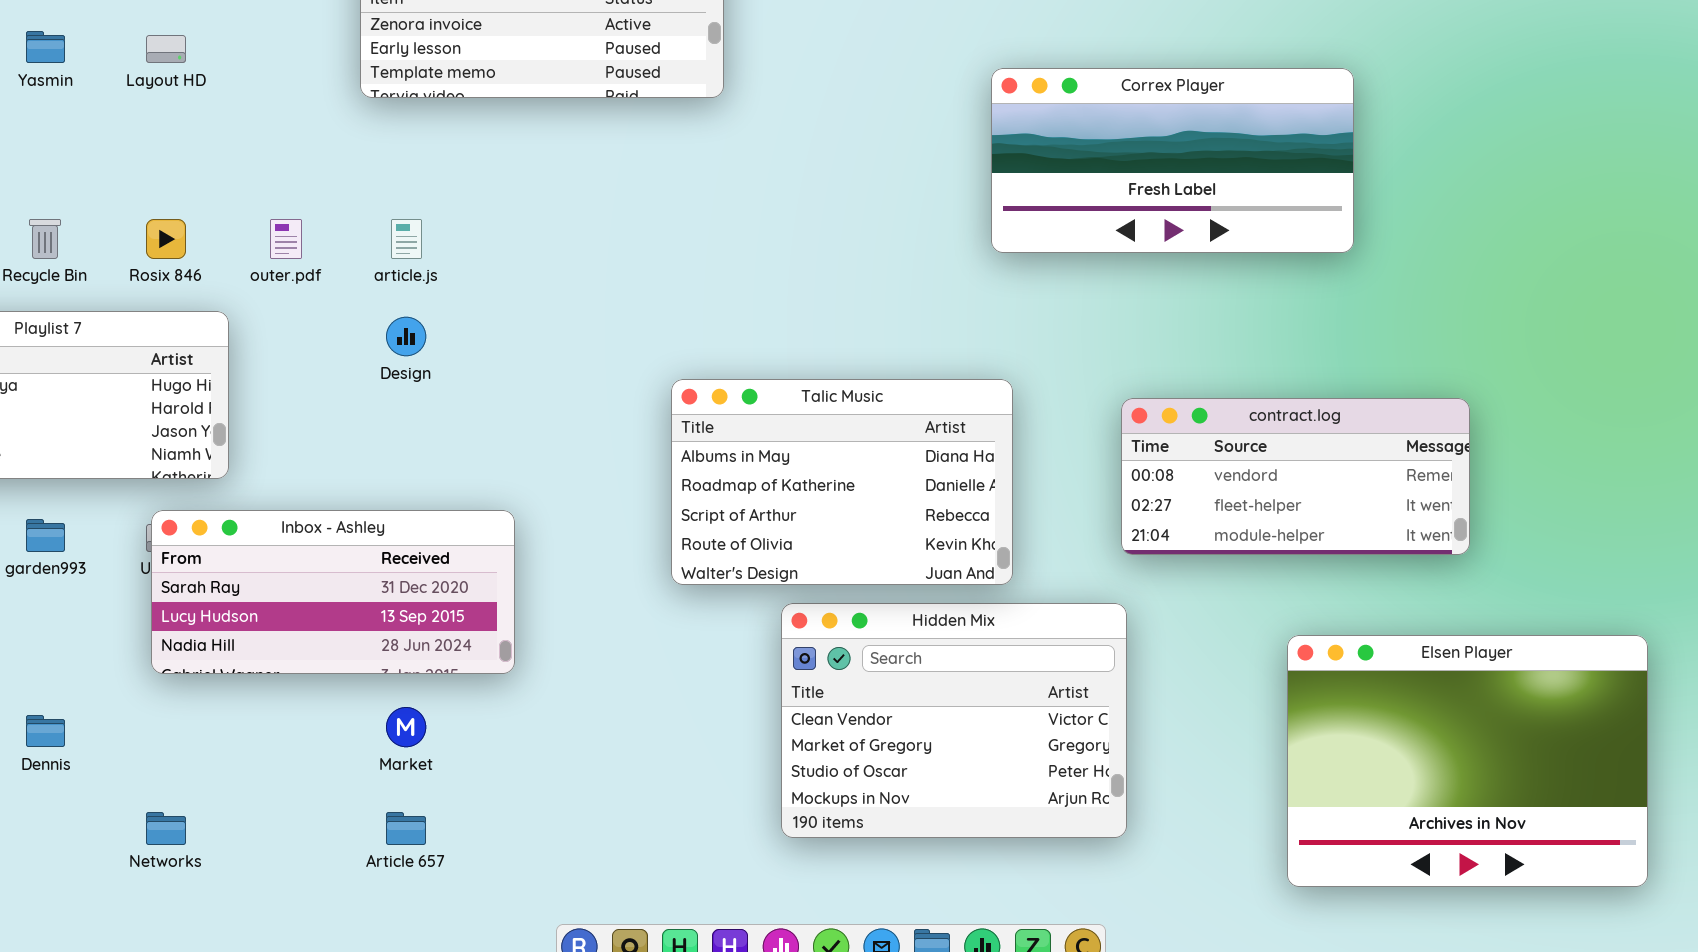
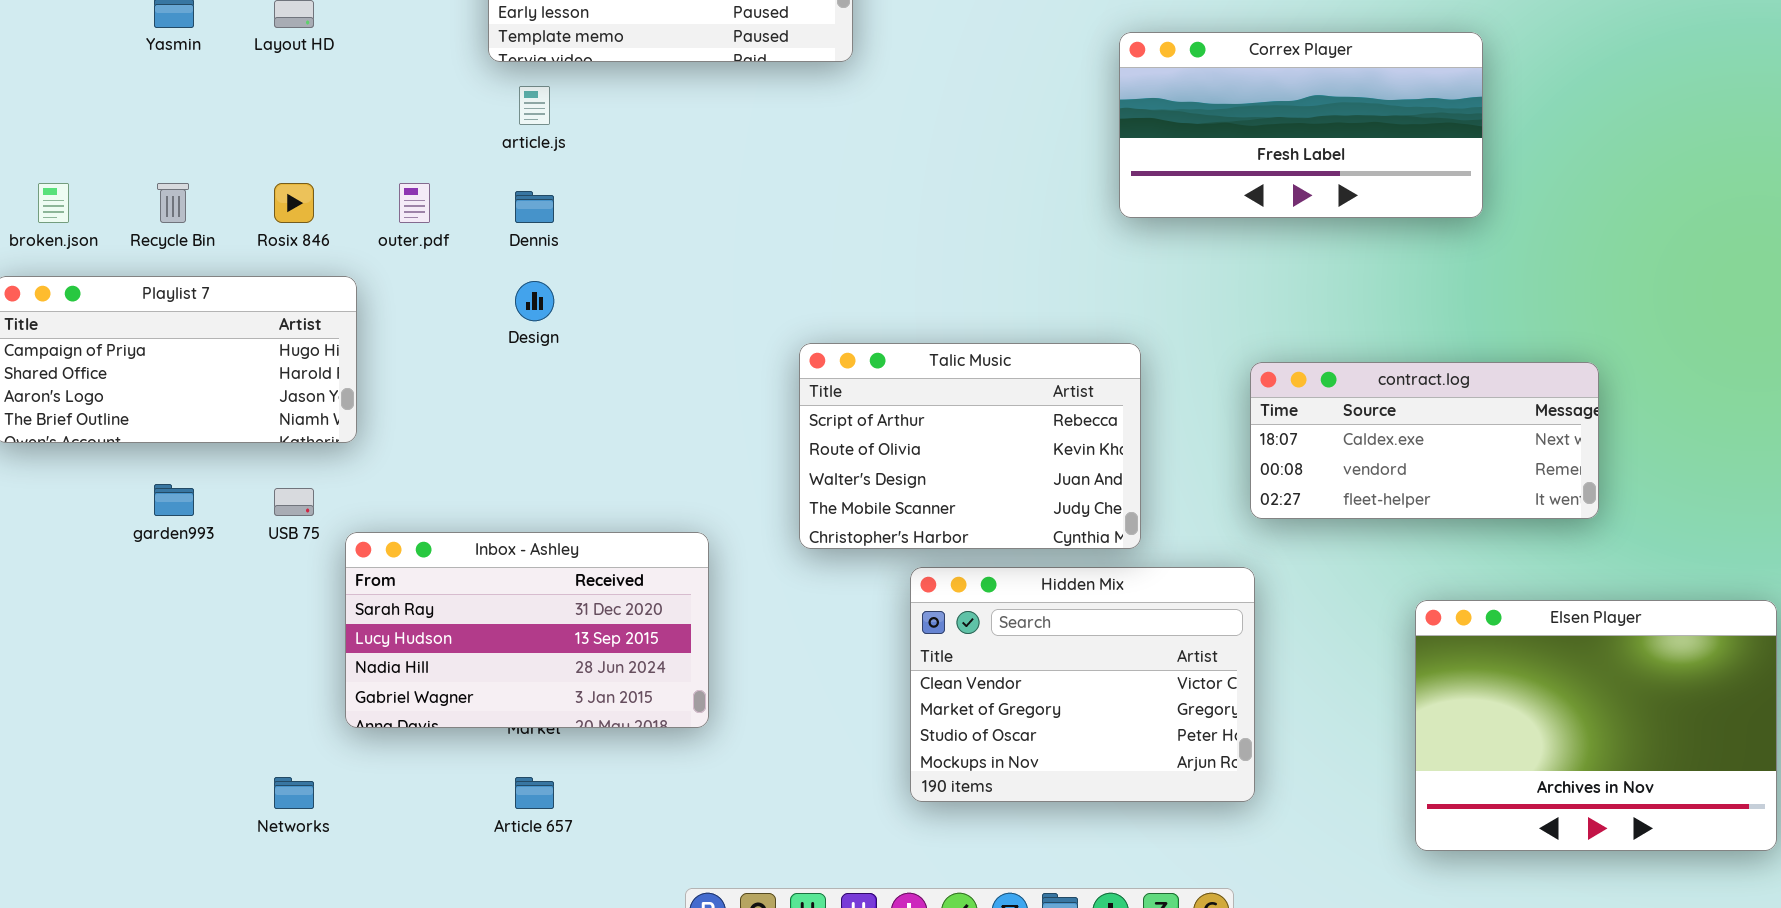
article.js: [391,219,422,259] -> [519,86,550,125], moved
Talic Music: [671,379,1013,585] -> [799,343,1141,549], scrolled down 2 rows
contract.log: [1121,398,1470,555] -> [1250,362,1599,519], scrolled up 1 row
Inbox - Ashley: [151,510,515,674] -> [345,532,709,728], moved, resized
Dennis: [26,715,65,747] -> [515,191,554,223], moved

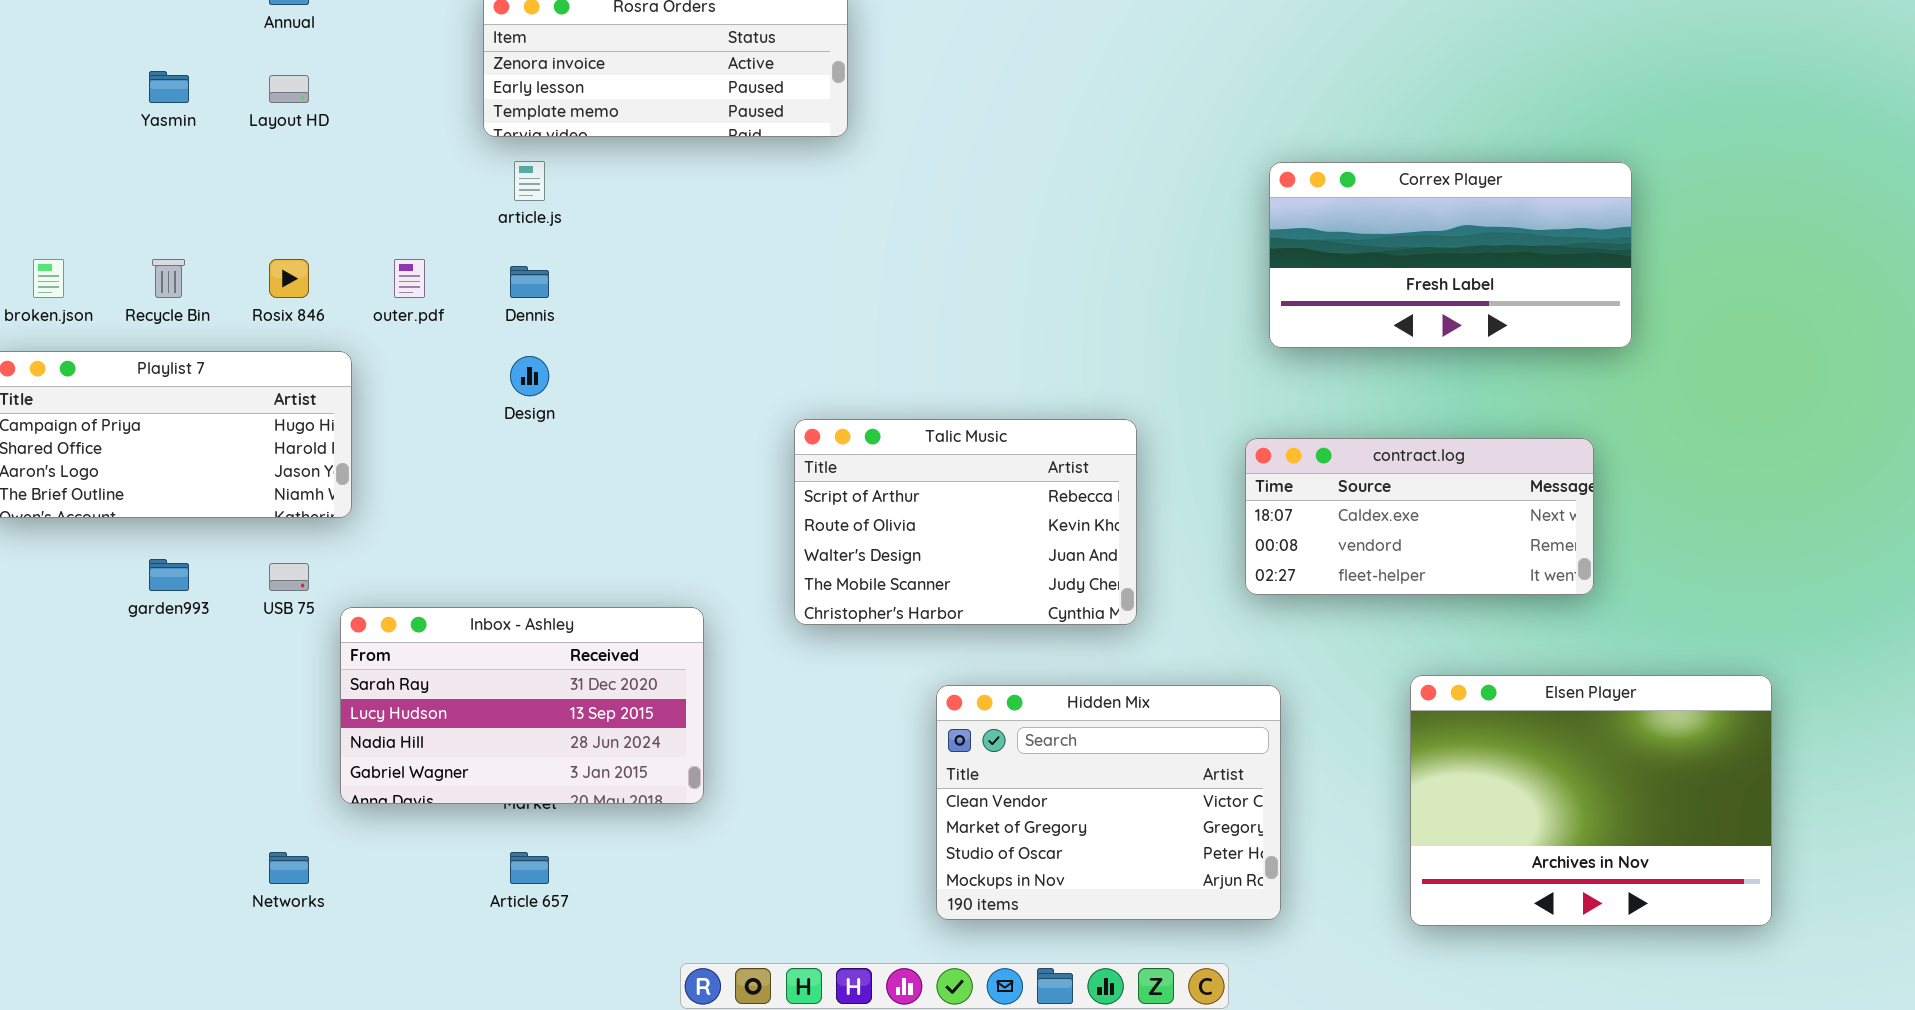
Correx Player: [1119,32,1483,218] -> [1269,162,1632,348], moved
Hidden Mix: [910,567,1255,802] -> [936,685,1281,920], moved

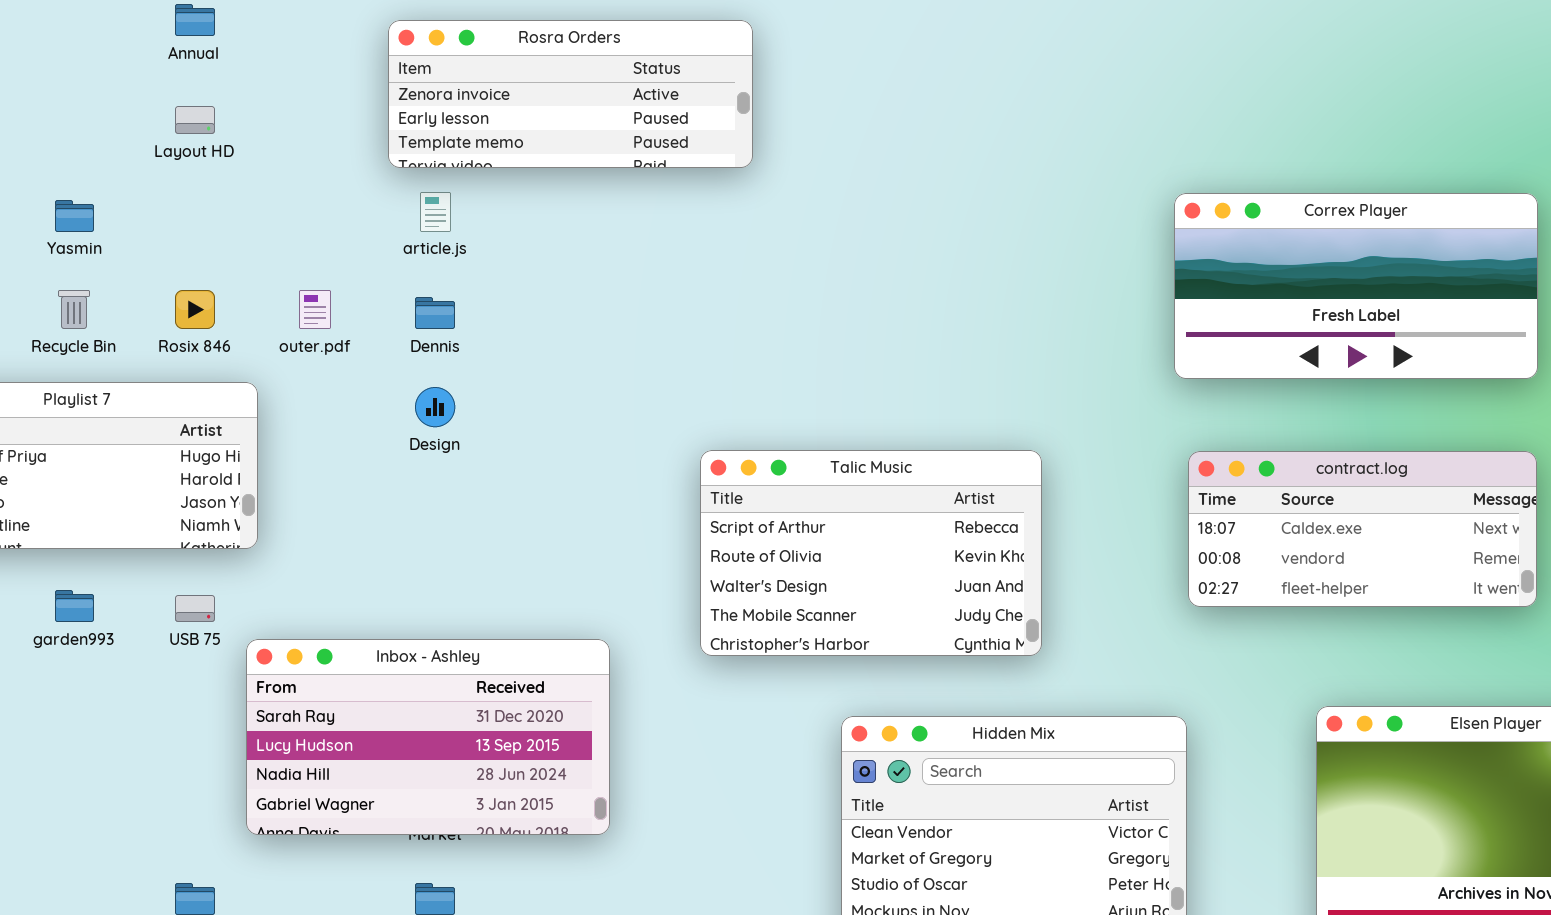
Yasmin: [149,71,189,103] -> [55,200,94,232], moved
contract.log: [1245,438,1594,595] -> [1188,451,1537,607], moved

